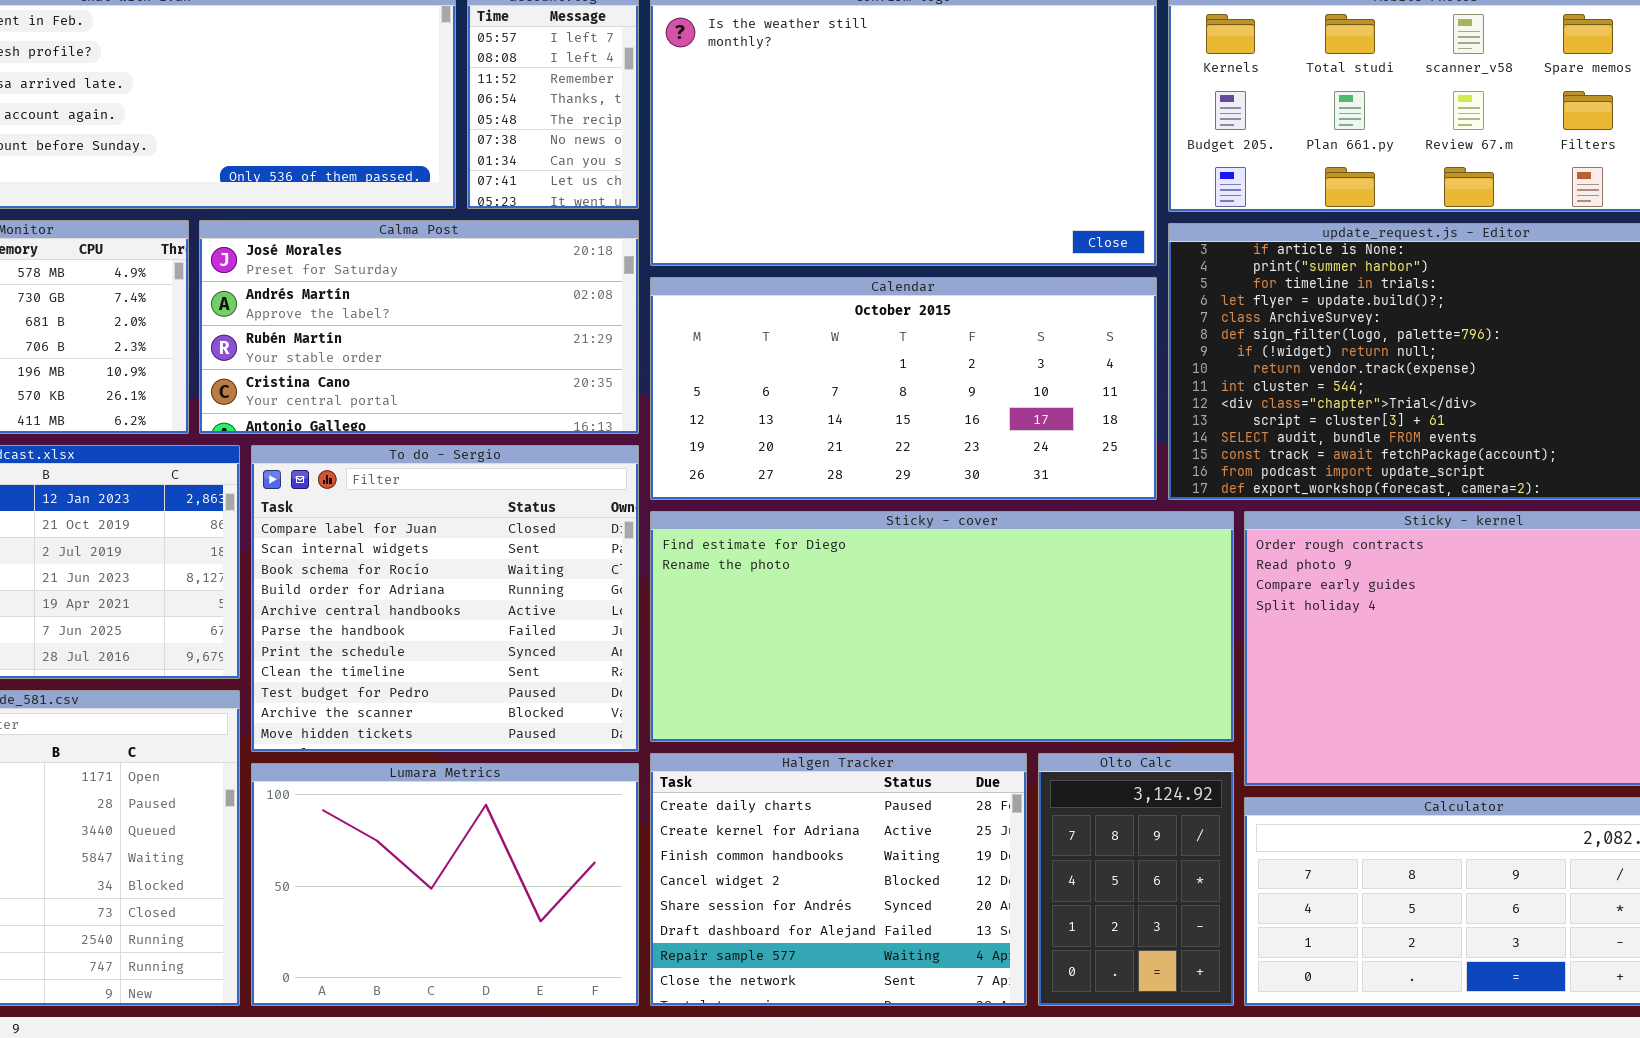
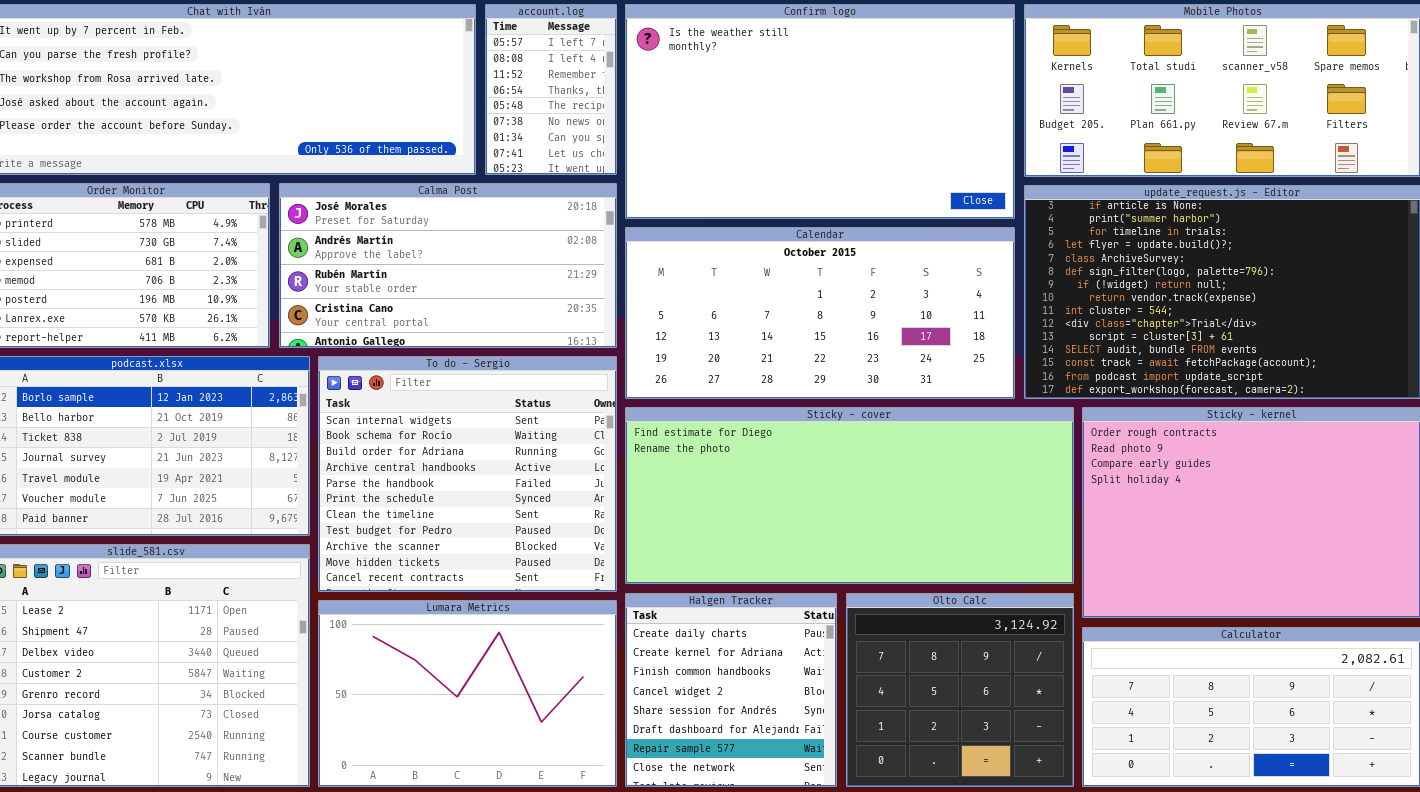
To do - Sergio: [251,445,639,752] -> [318,356,617,592], scrolled down 1 row
Halgen Tracker: [650,753,1027,1006] -> [625,593,837,787], resized
Olto Calc: [1038,753,1234,1006] -> [846,593,1074,787], resized

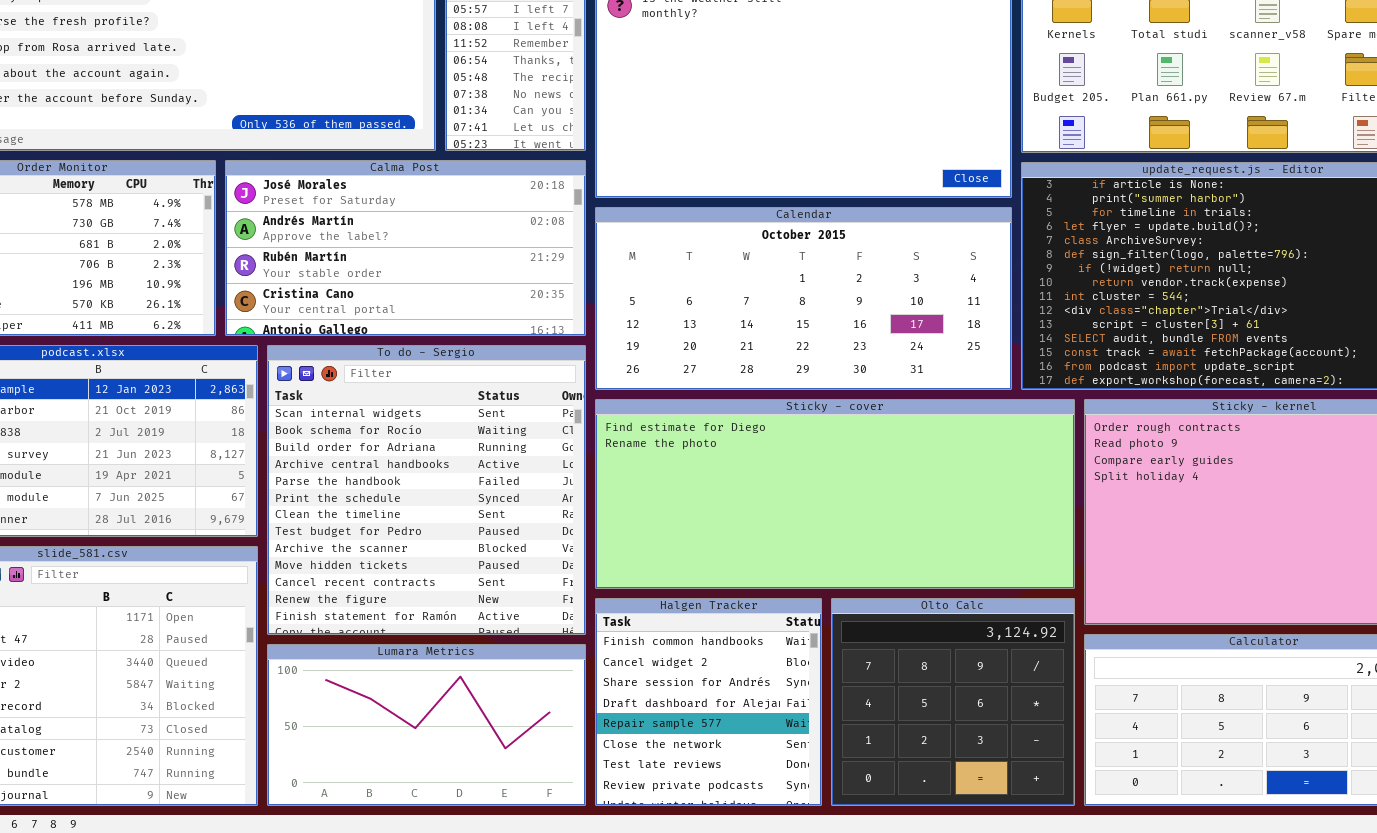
To do - Sergio: [318,356,617,592] -> [267,345,586,635], resized
Halgen Tracker: [625,593,837,787] -> [595,598,822,806], scrolled down 2 rows
Lumara Metrics: [318,600,617,787] -> [267,644,586,806], resized

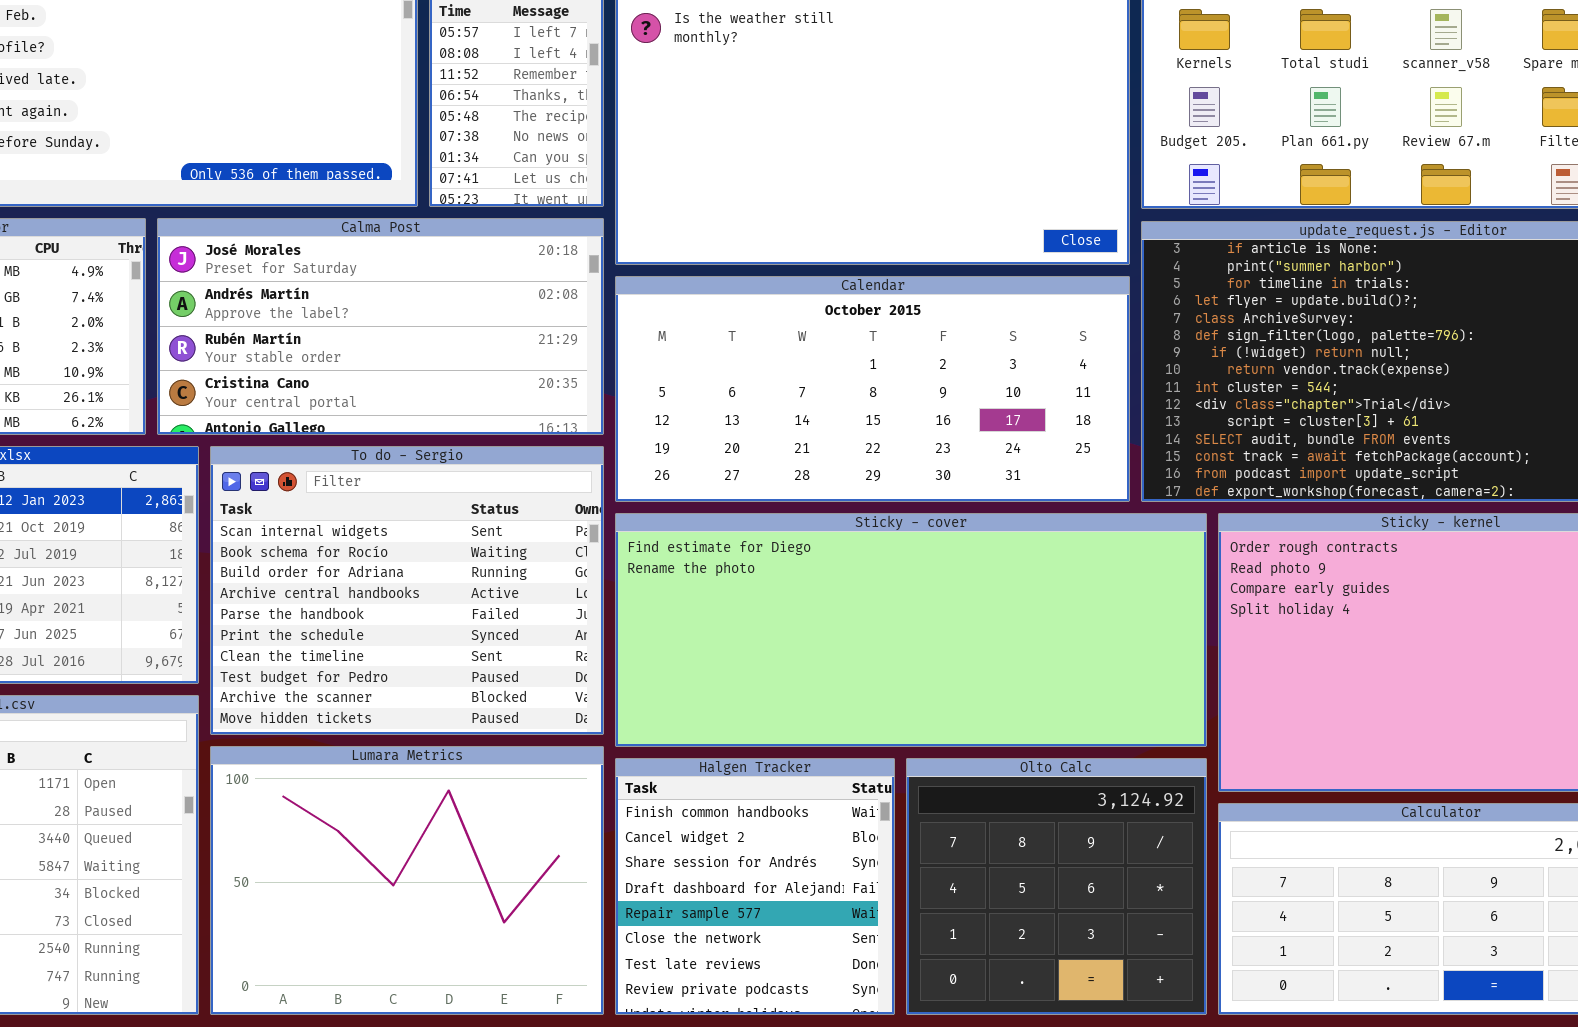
To do - Sergio: [267,345,586,635] -> [210,446,604,735], resized
Lumara Metrics: [267,644,586,806] -> [210,746,604,1015], resized

